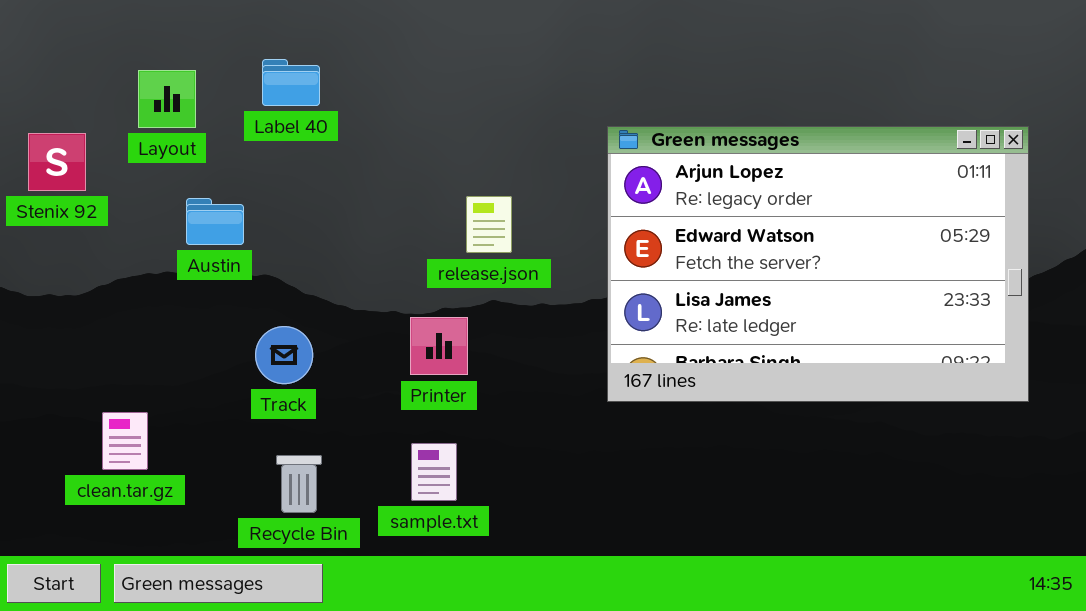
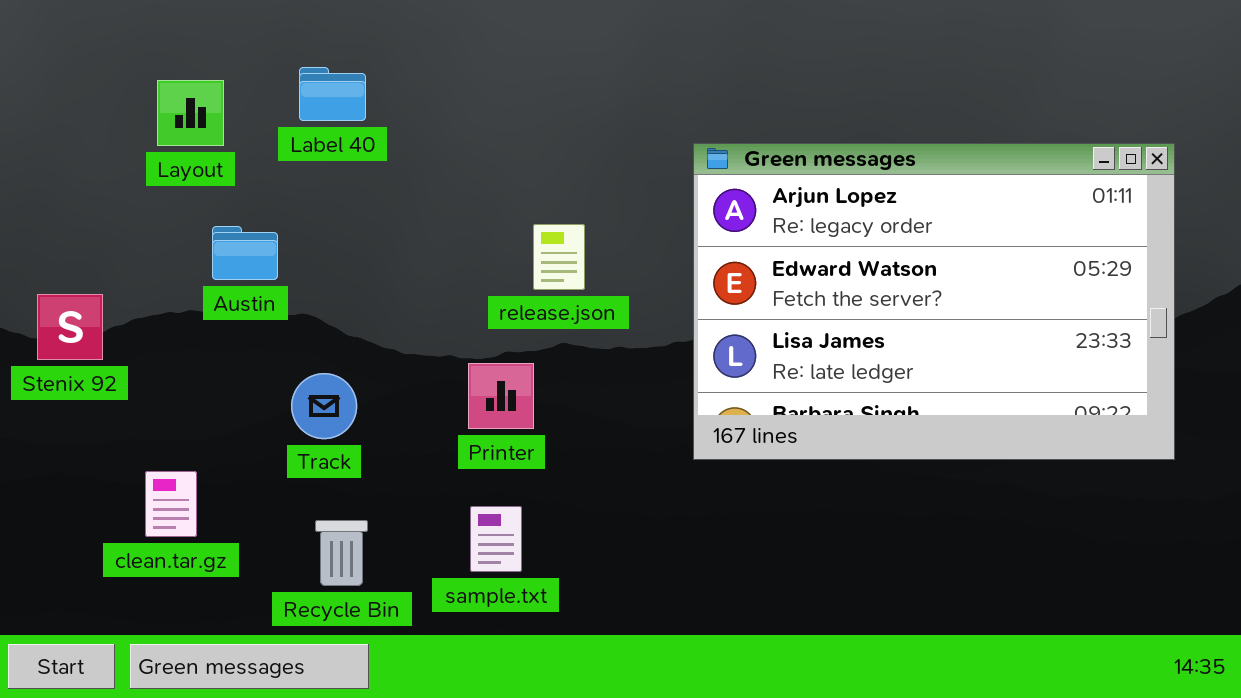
Stenix 92: [28,133,86,191] -> [37,294,103,360], moved
clean.tar.gz: [102,412,148,470] -> [145,471,197,537], moved

